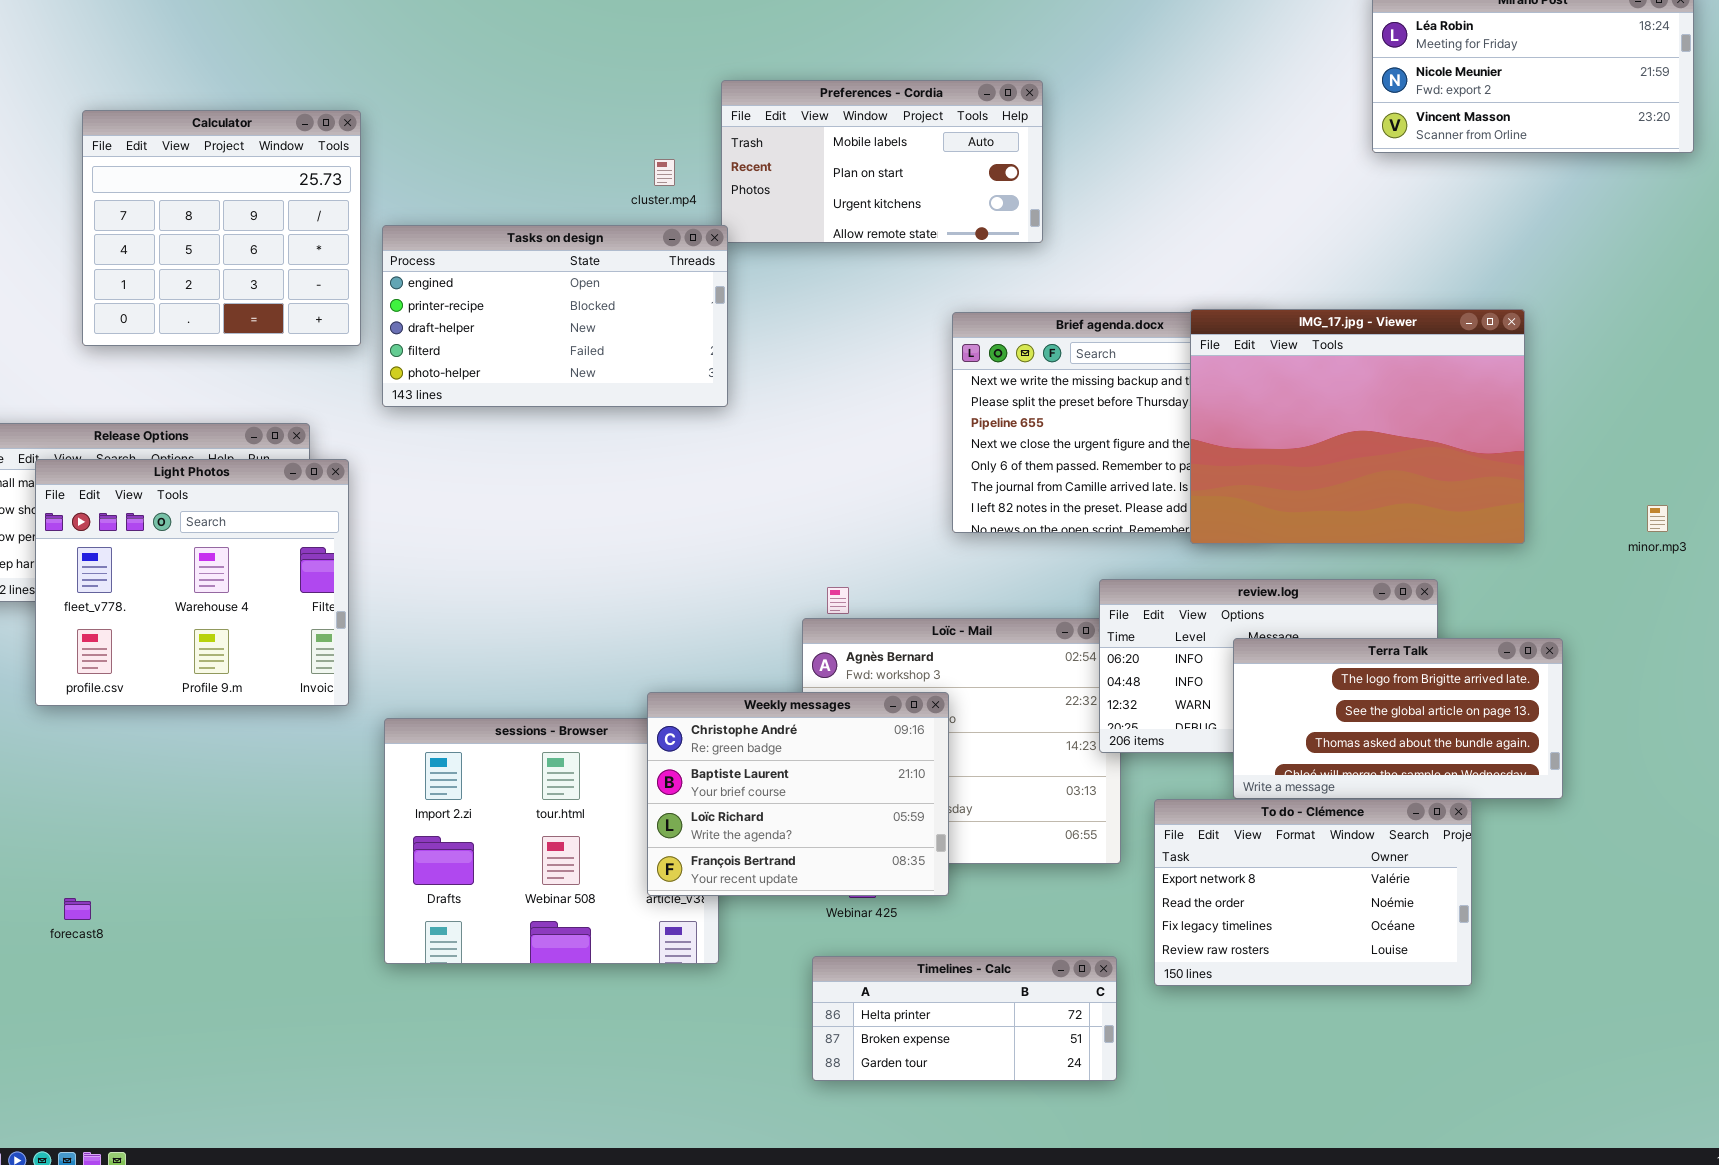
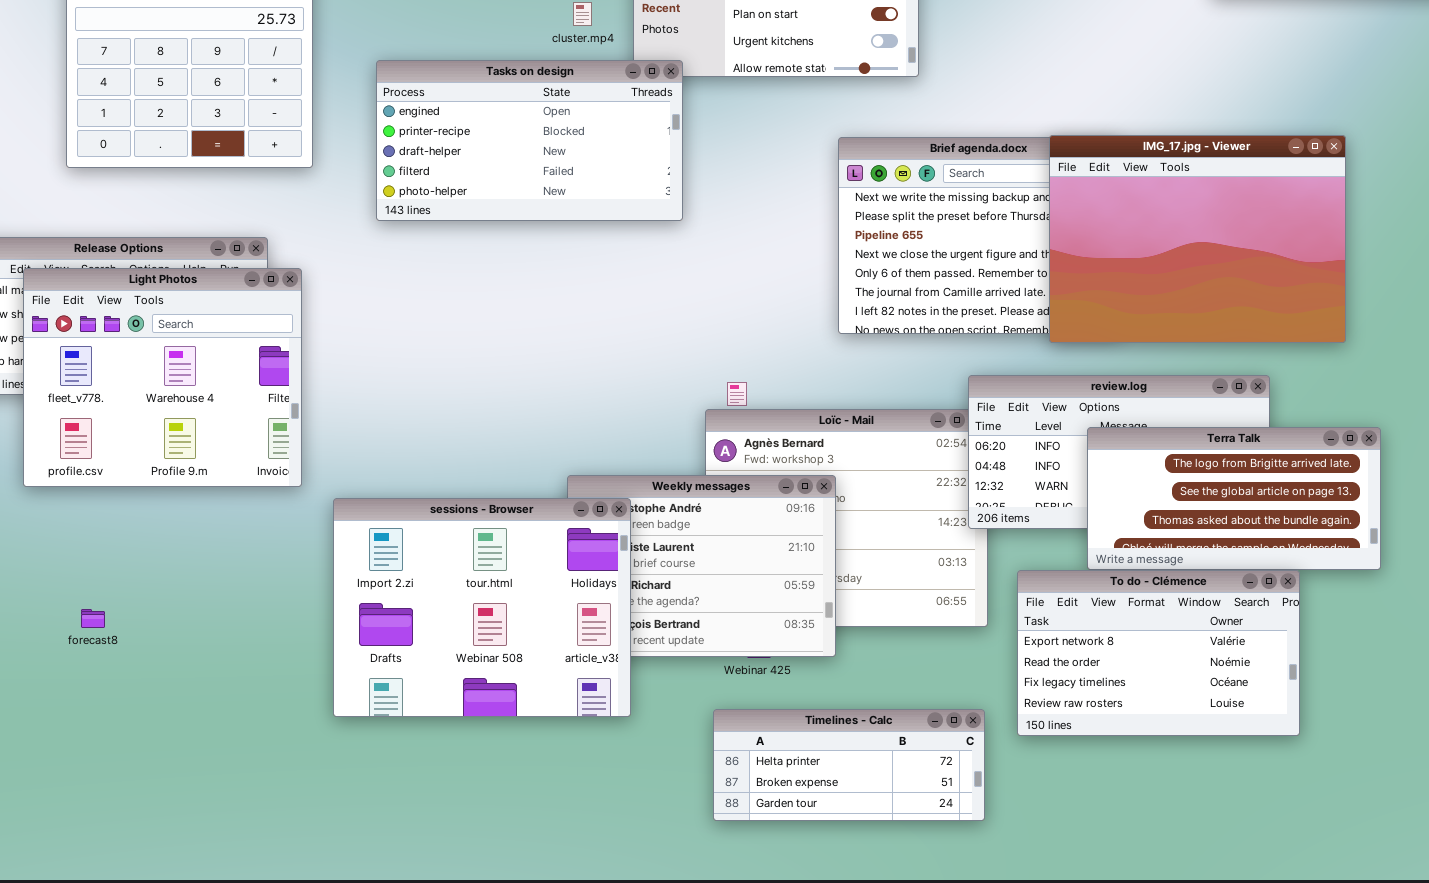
Tasks on design: [382,225,728,407] -> [376,60,683,221], moved
sessions - Browser: [384,718,719,964] -> [333,498,631,717], raised
forecast8: [64,898,91,920] -> [81,609,105,628], moved

